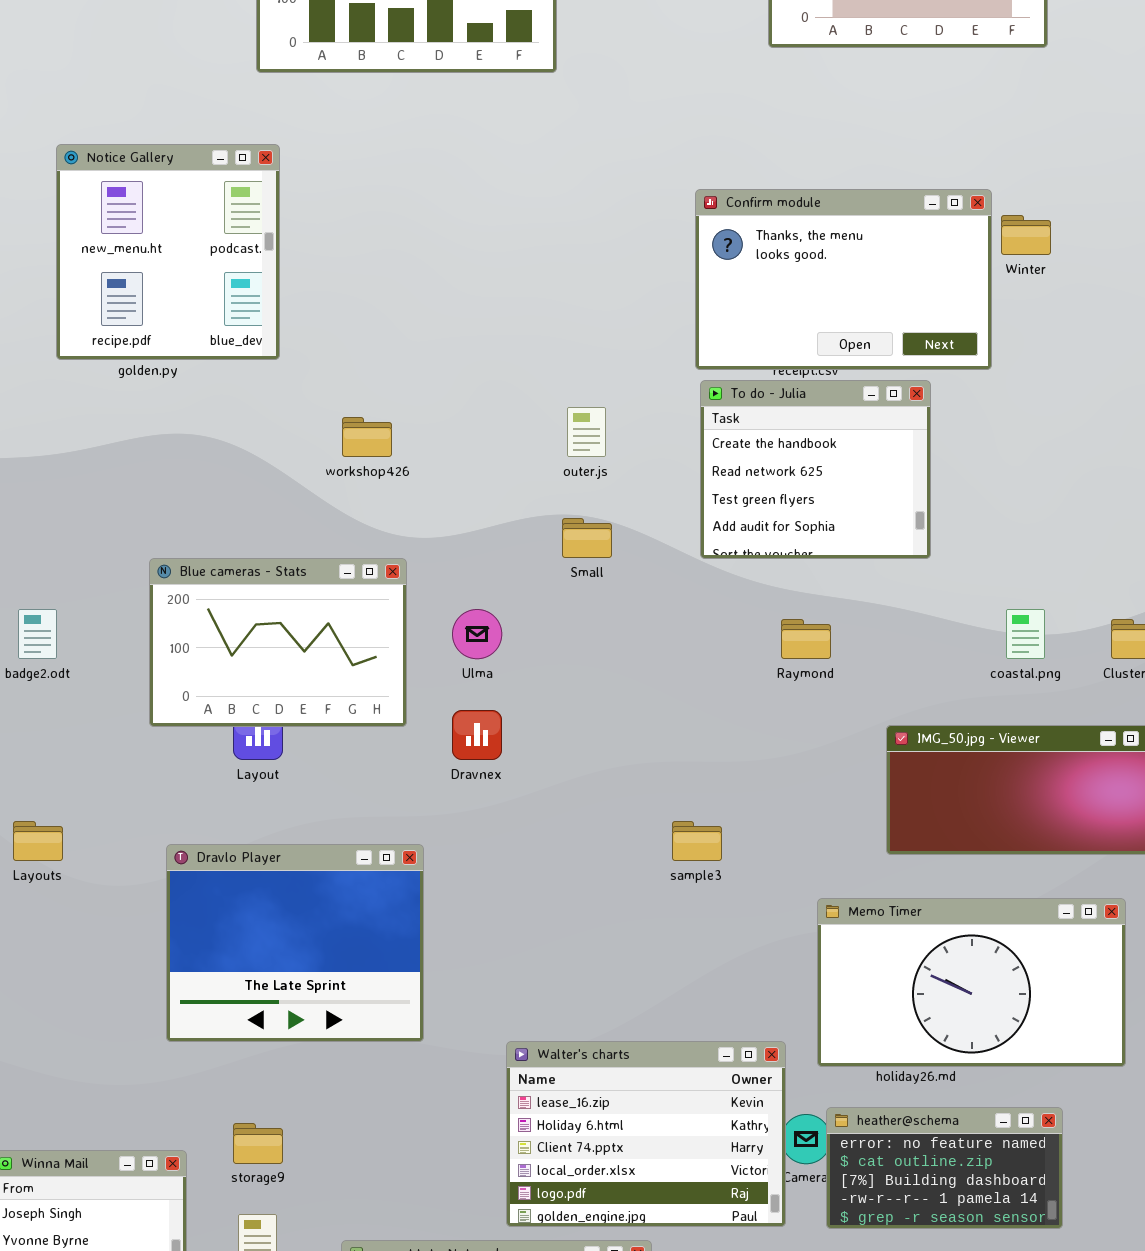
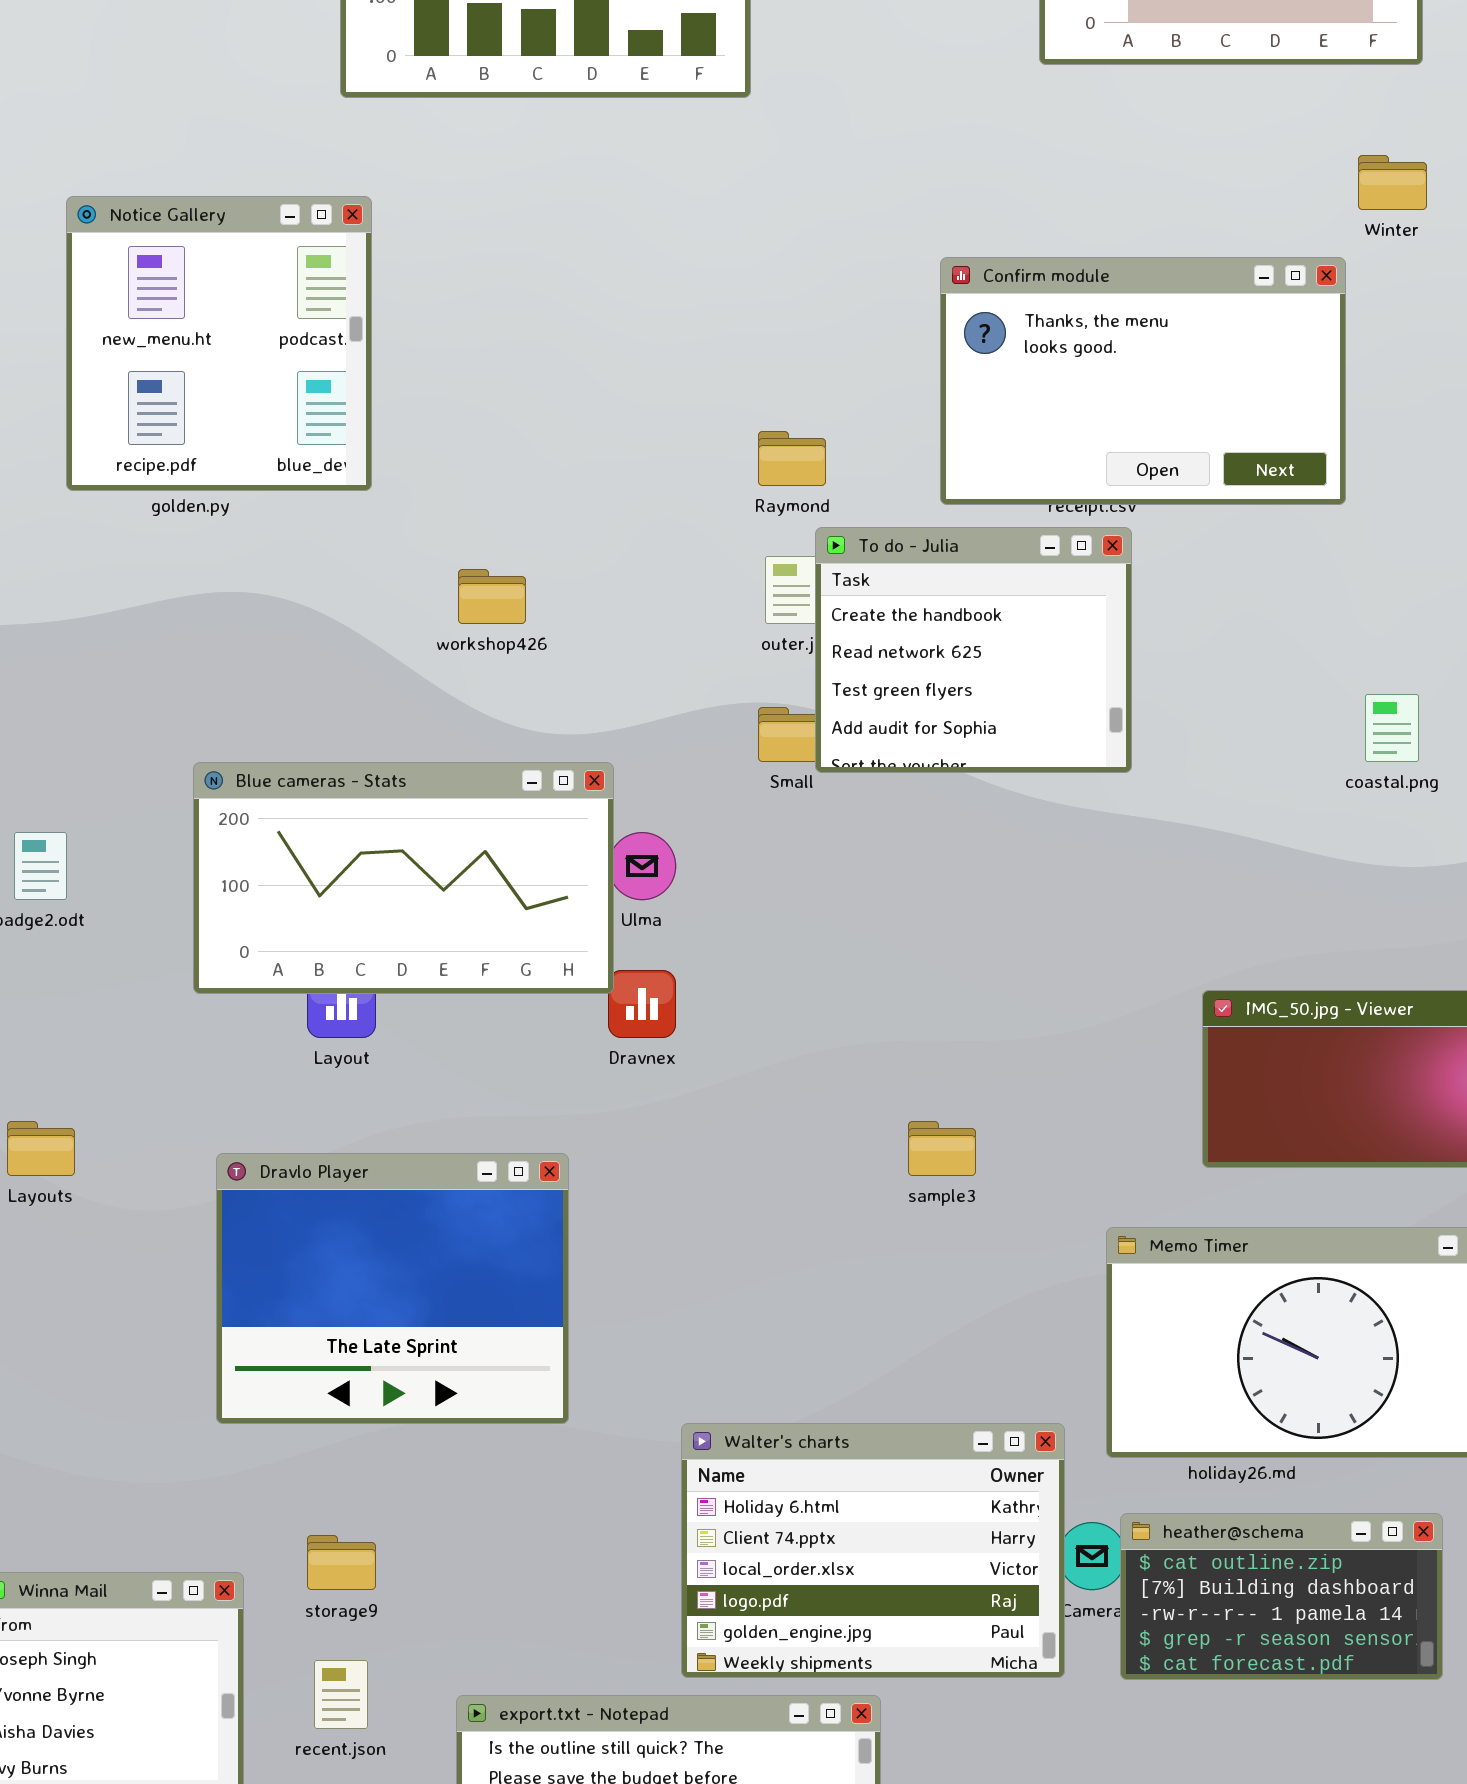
Winter: [1001,215,1051,255] -> [1358,155,1427,210], moved
To do - Julia: [700,380,931,559] -> [815,527,1132,773], moved
Blue cameras - Stats: [149,558,407,727] -> [193,762,614,994], resized
coastal.png: [1006,609,1045,659] -> [1365,694,1419,762], moved
Raymond: [781,619,831,659] -> [758,431,826,486], moved
Walter's charts: [506,1041,786,1227] -> [681,1423,1065,1678], scrolled down 1 row
heather@schema: [826,1107,1063,1229] -> [1120,1513,1443,1680], scrolled down 1 row

